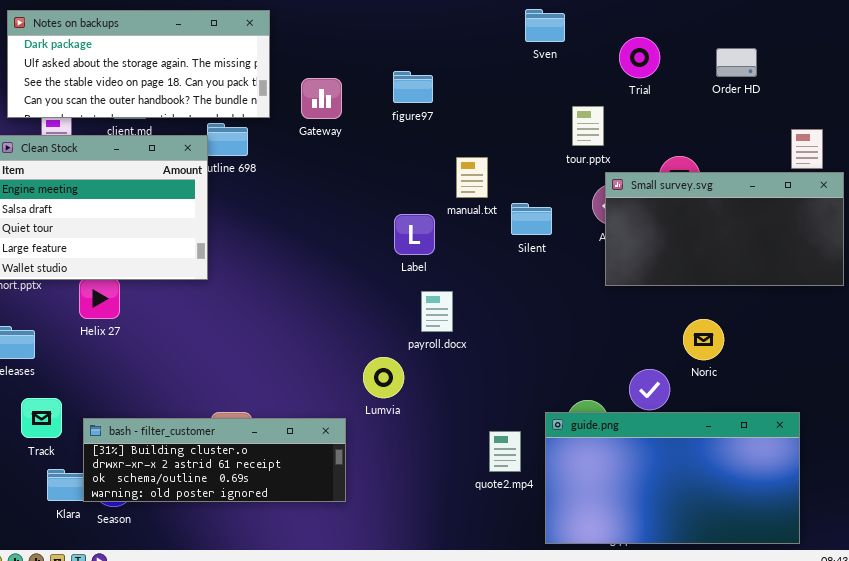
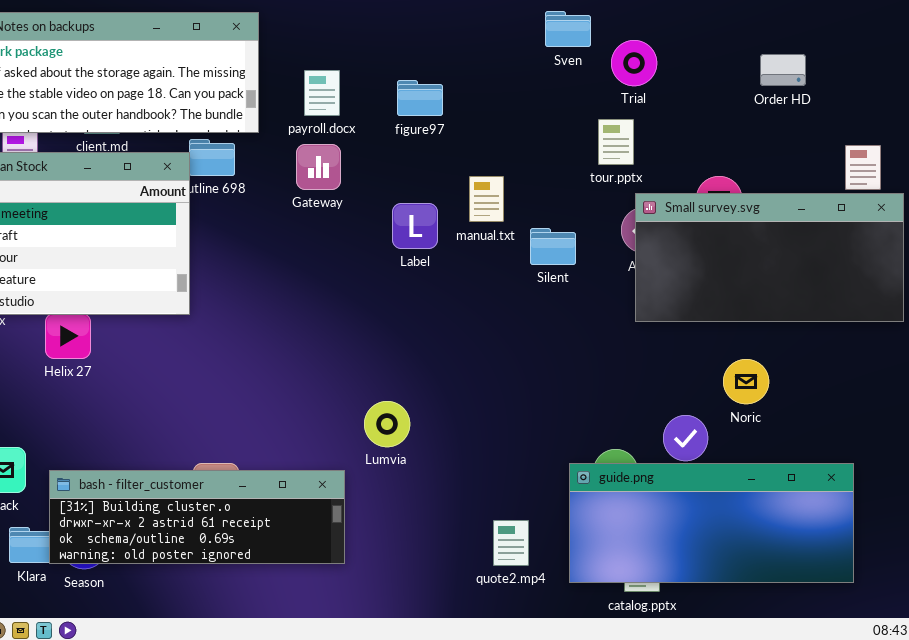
Trial: [619,37,660,78] -> [611,40,657,86], moved
Gateway: [301,78,342,119] -> [296,144,341,190], moved
Label: [394,214,435,255] -> [392,203,438,249], moved
payroll.docx: [421,291,453,332] -> [304,70,340,116], moved
guide.png: [545,412,800,544] -> [569,463,854,583], resized
quote2.mp4: [489,431,521,472] -> [493,520,529,566], moved

